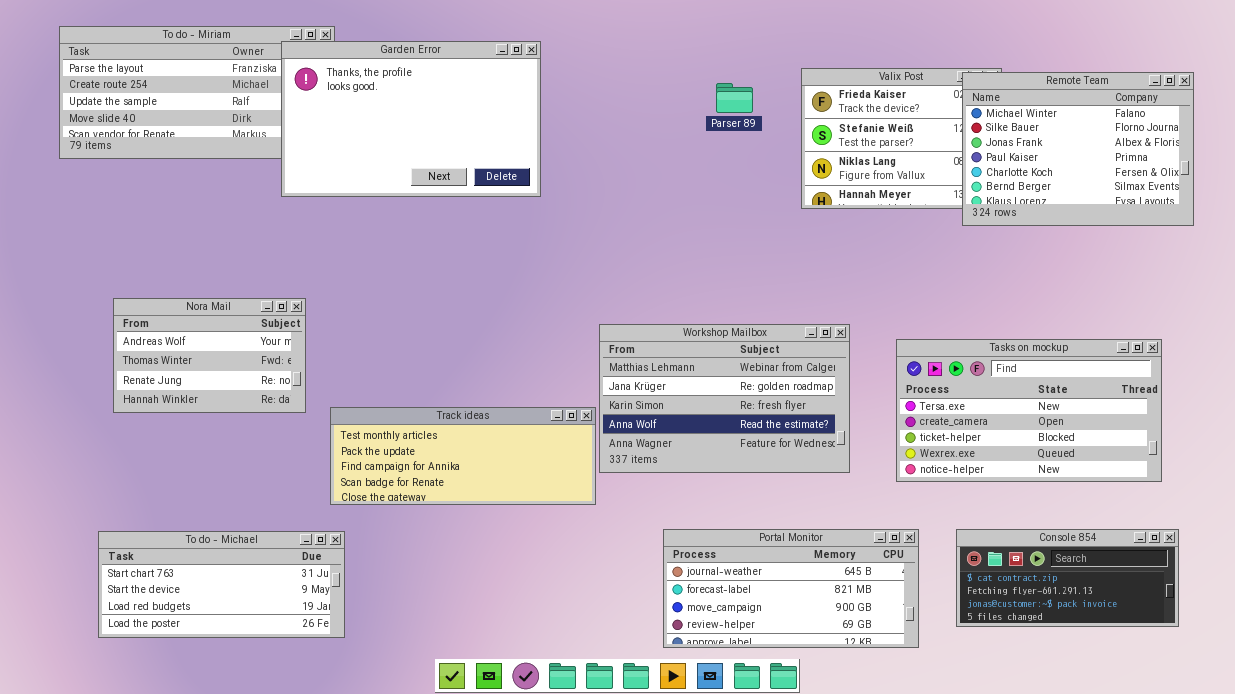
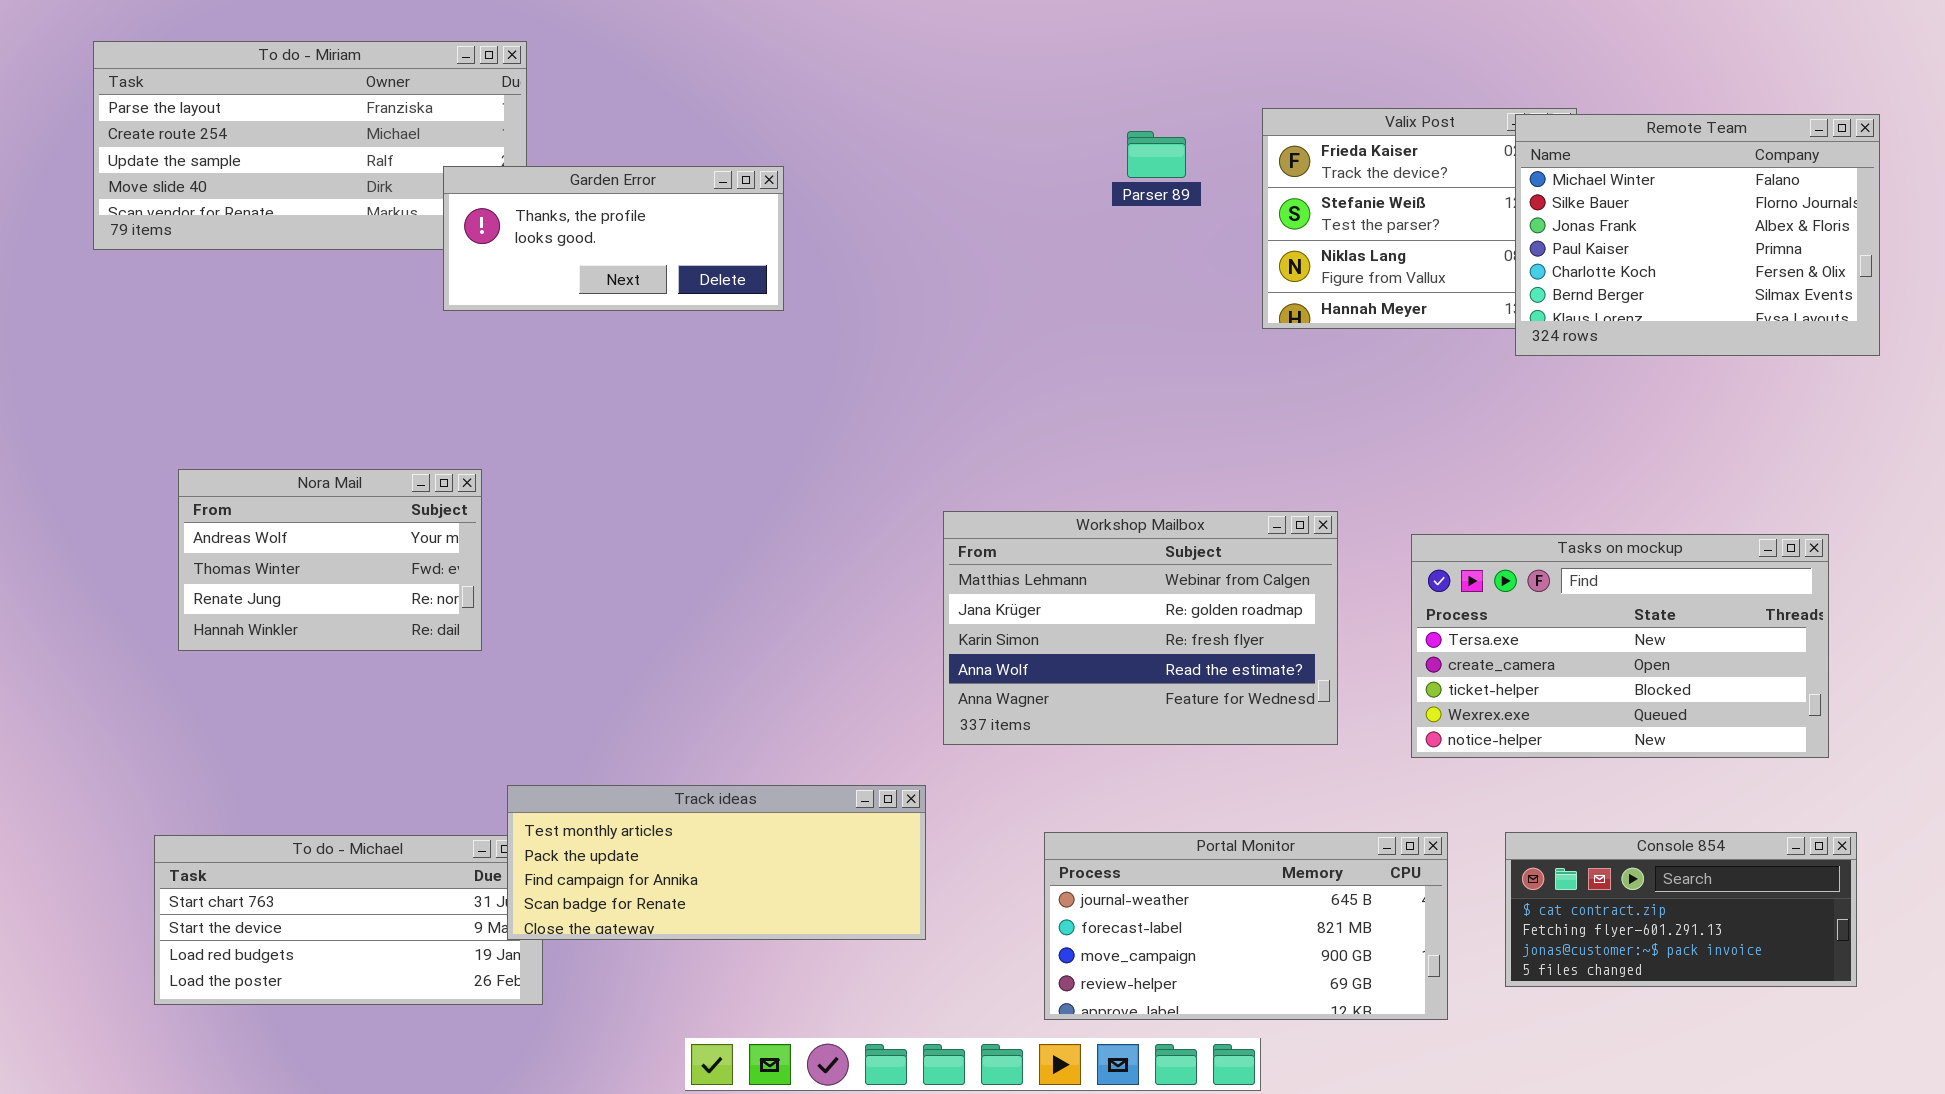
Garden Error: [281,41,541,197] -> [443,166,784,311], resized
Track ideas: [330,407,596,505] -> [507,785,926,940], moved

